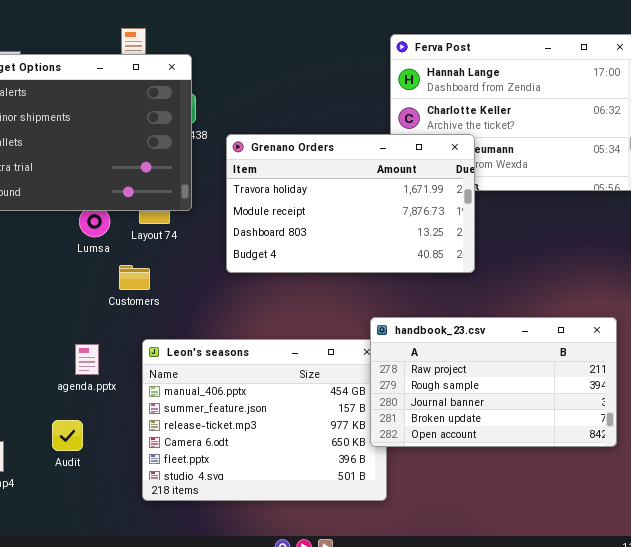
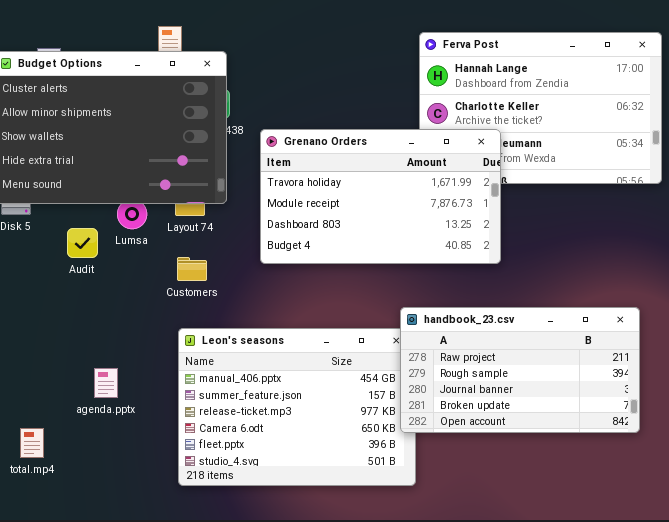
Customers: [119,265,150,290] -> [177,257,207,281], moved
agenda.pptx: [75,344,99,375] -> [94,368,118,398], moved
Audit: [52,420,83,451] -> [67,228,98,258], moved

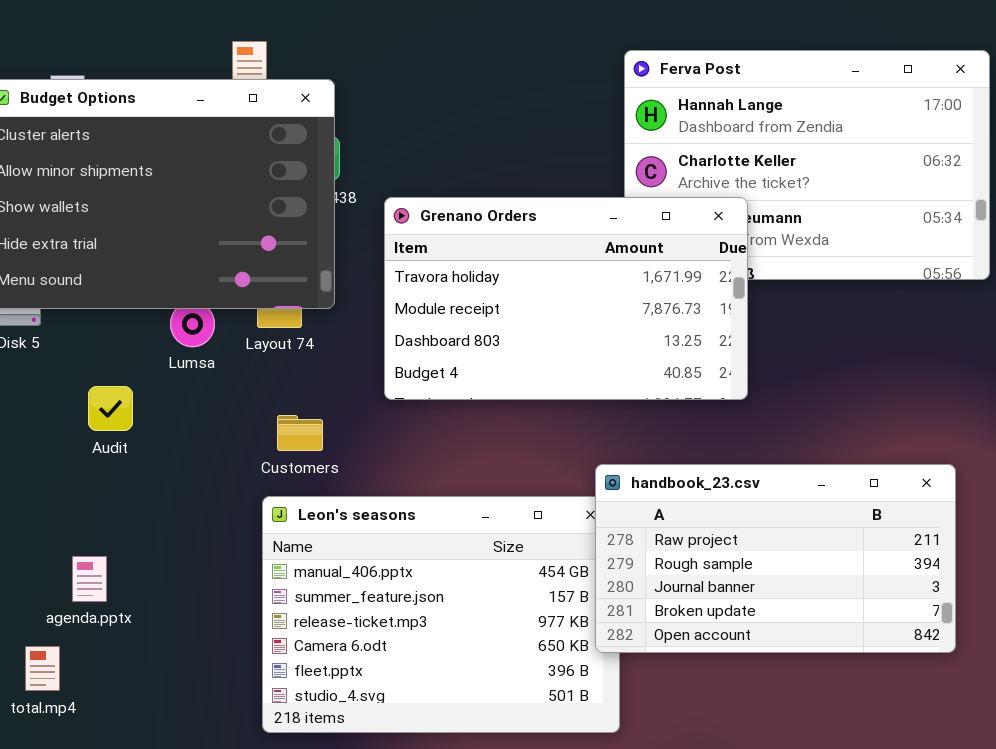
Audit: [67,228,98,258] -> [88,386,133,431], moved
Customers: [177,257,207,281] -> [277,415,323,451], moved
agenda.pptx: [94,368,118,398] -> [72,556,107,602], moved

